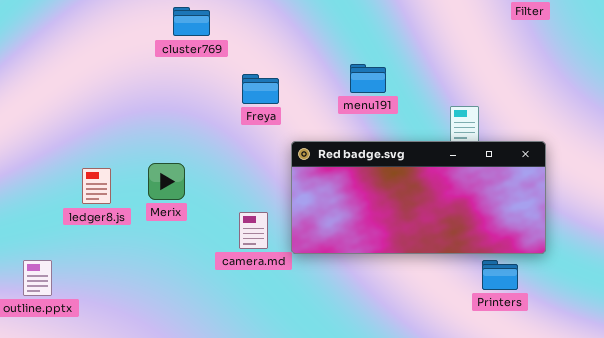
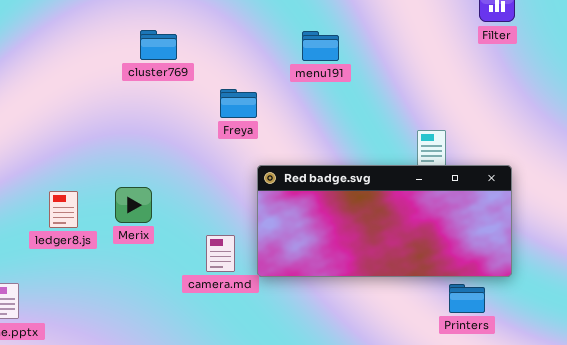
menu191: [350,64,386,93] -> [302,31,339,61], moved
Freya: [242,74,279,104] -> [220,89,257,118], moved

